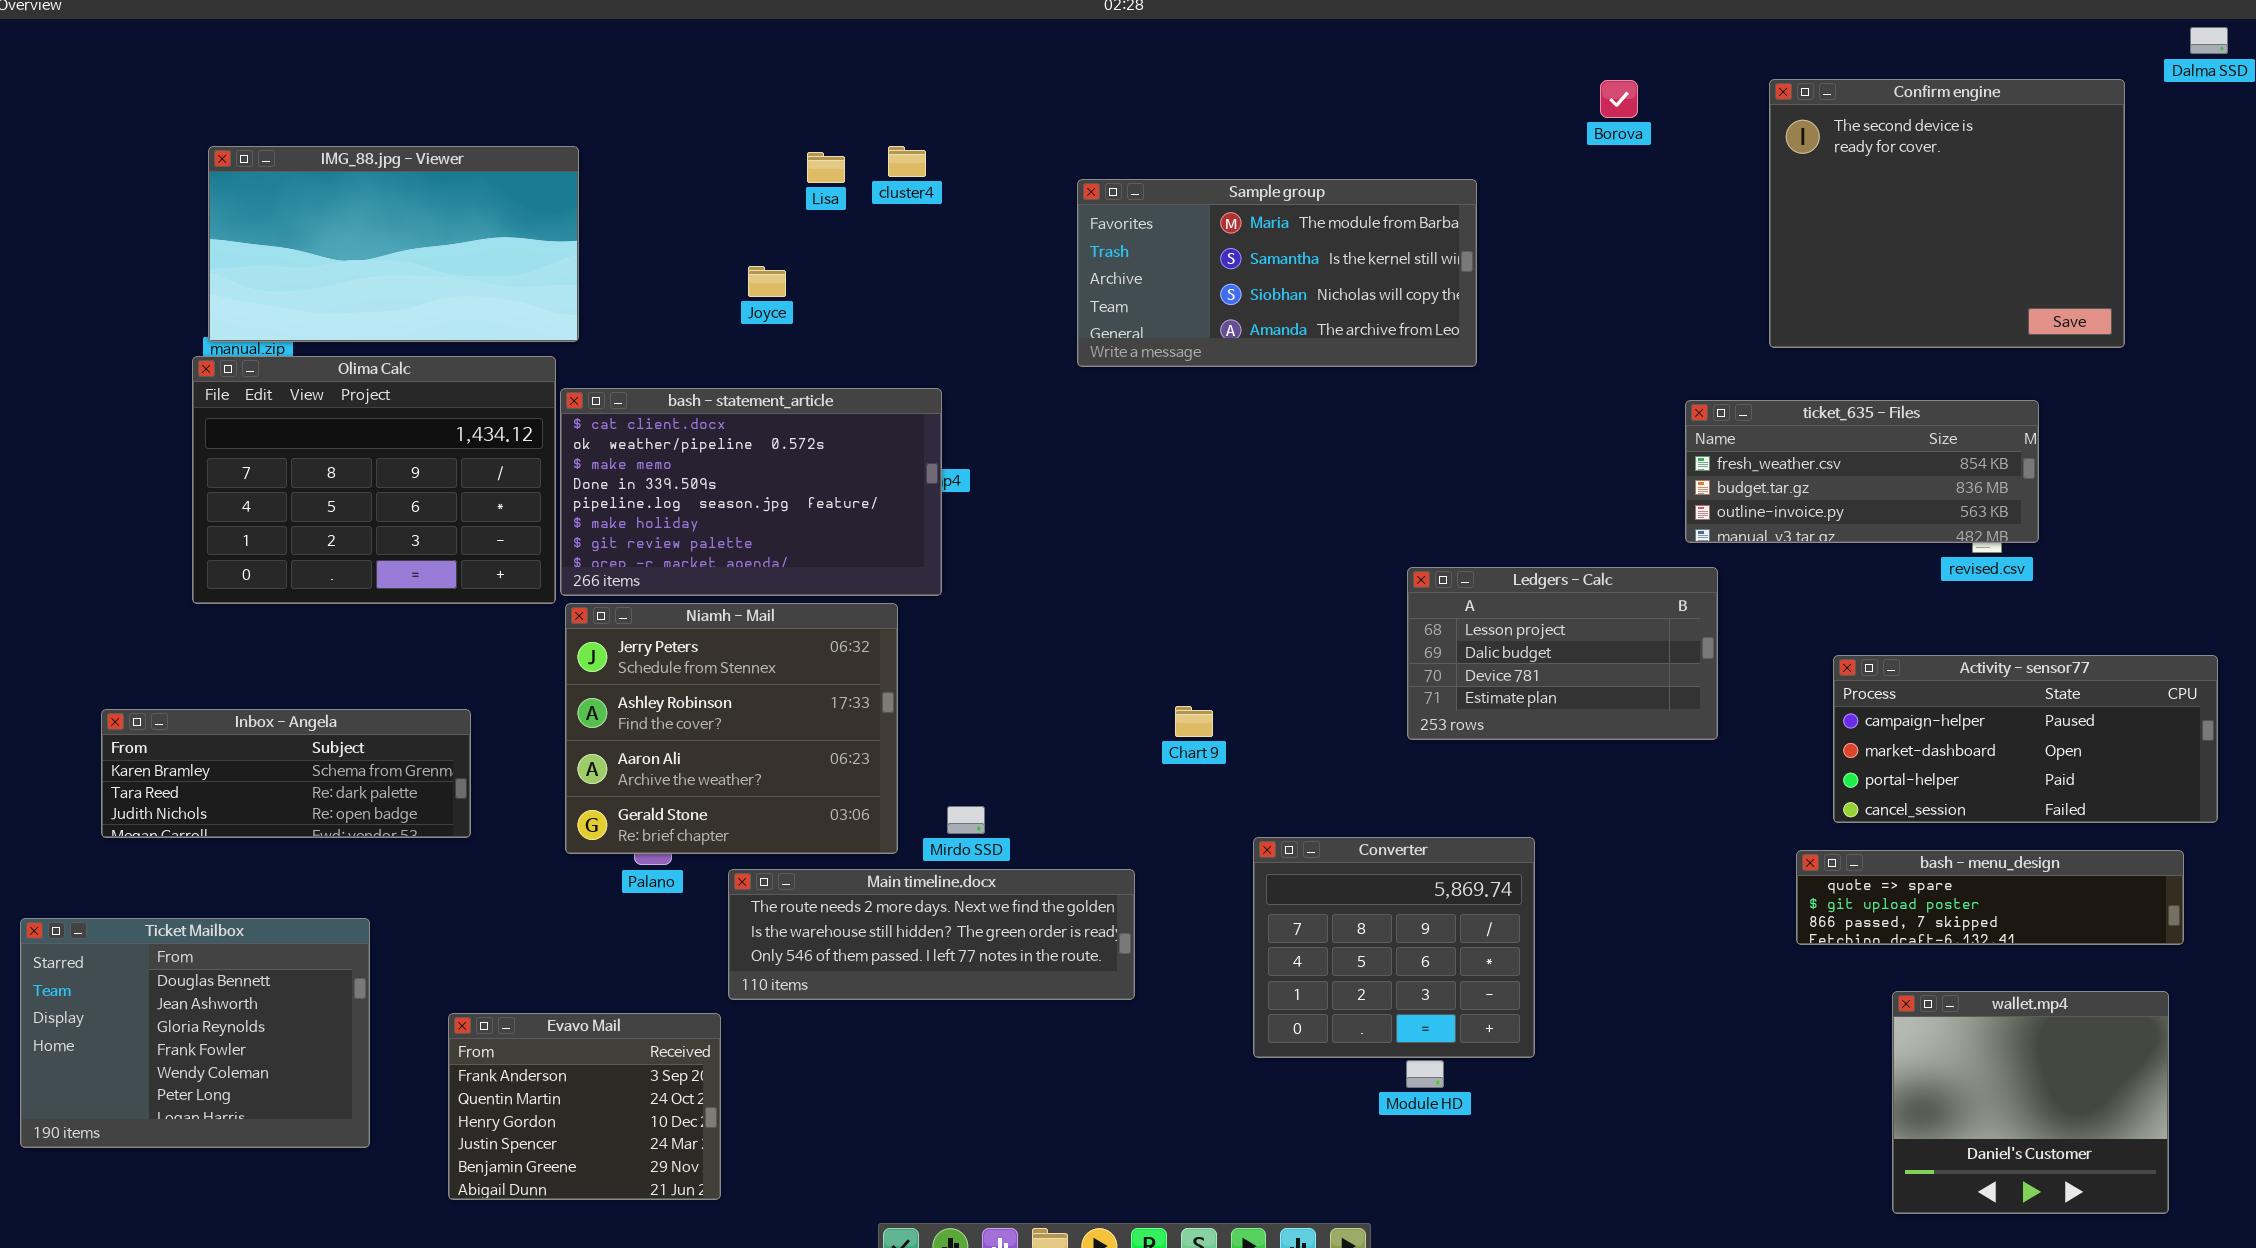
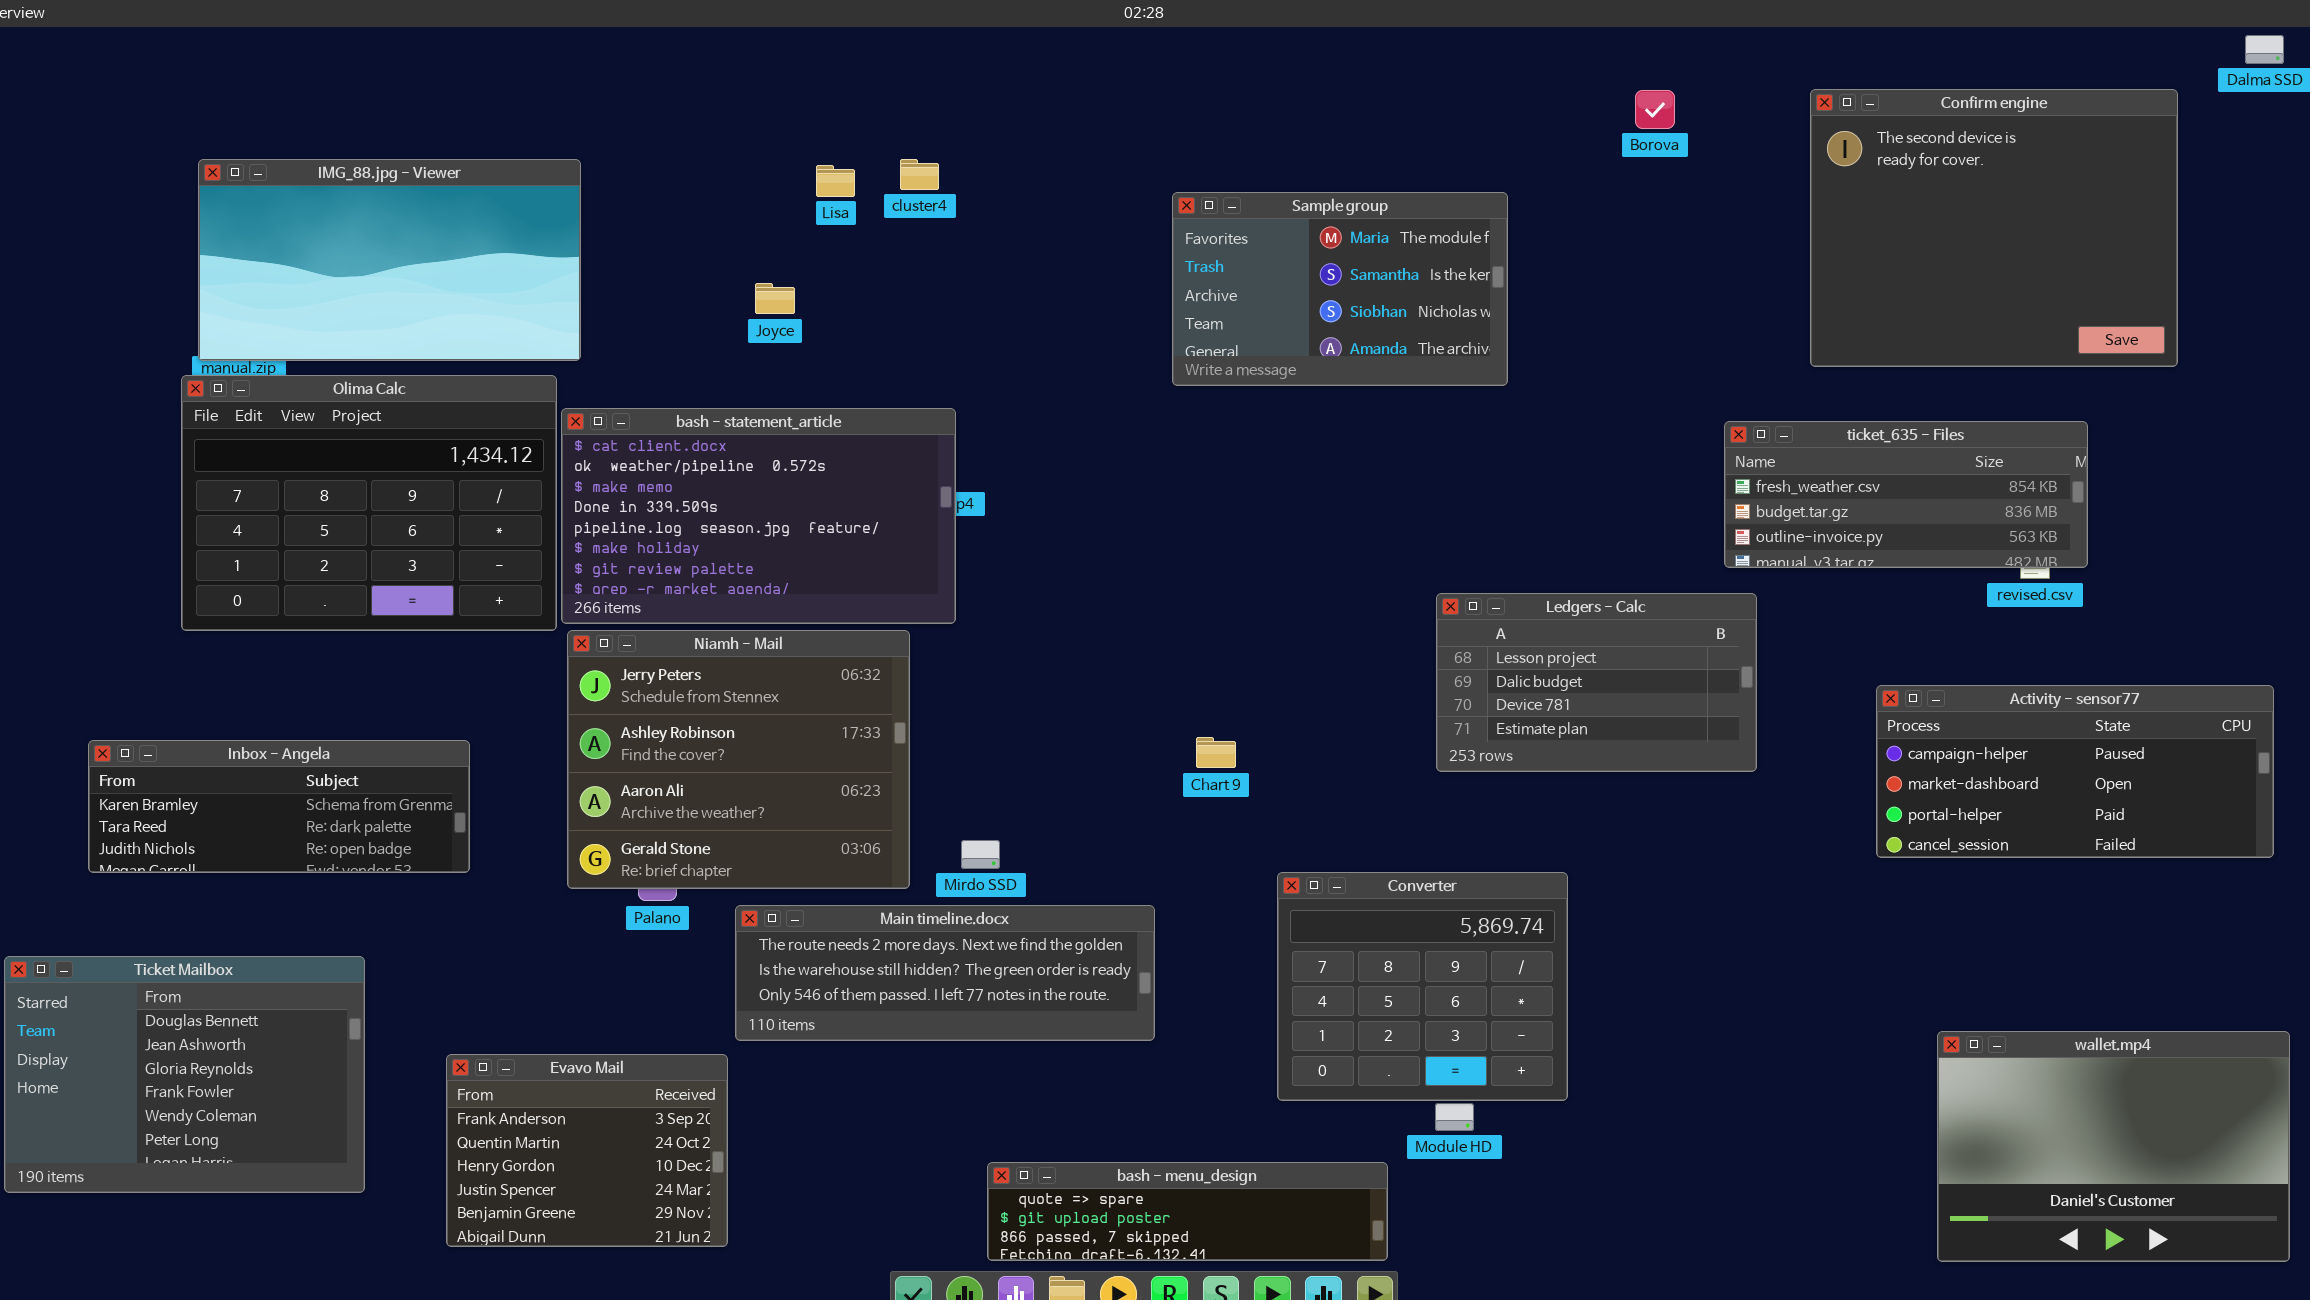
Sample group: [1077,179,1477,367] -> [1172,192,1508,386], resized
bash - menu_design: [1796,850,2184,945] -> [987,1162,1388,1261], moved
wallet.mp4: [1892,991,2169,1214] -> [1937,1031,2290,1262], resized

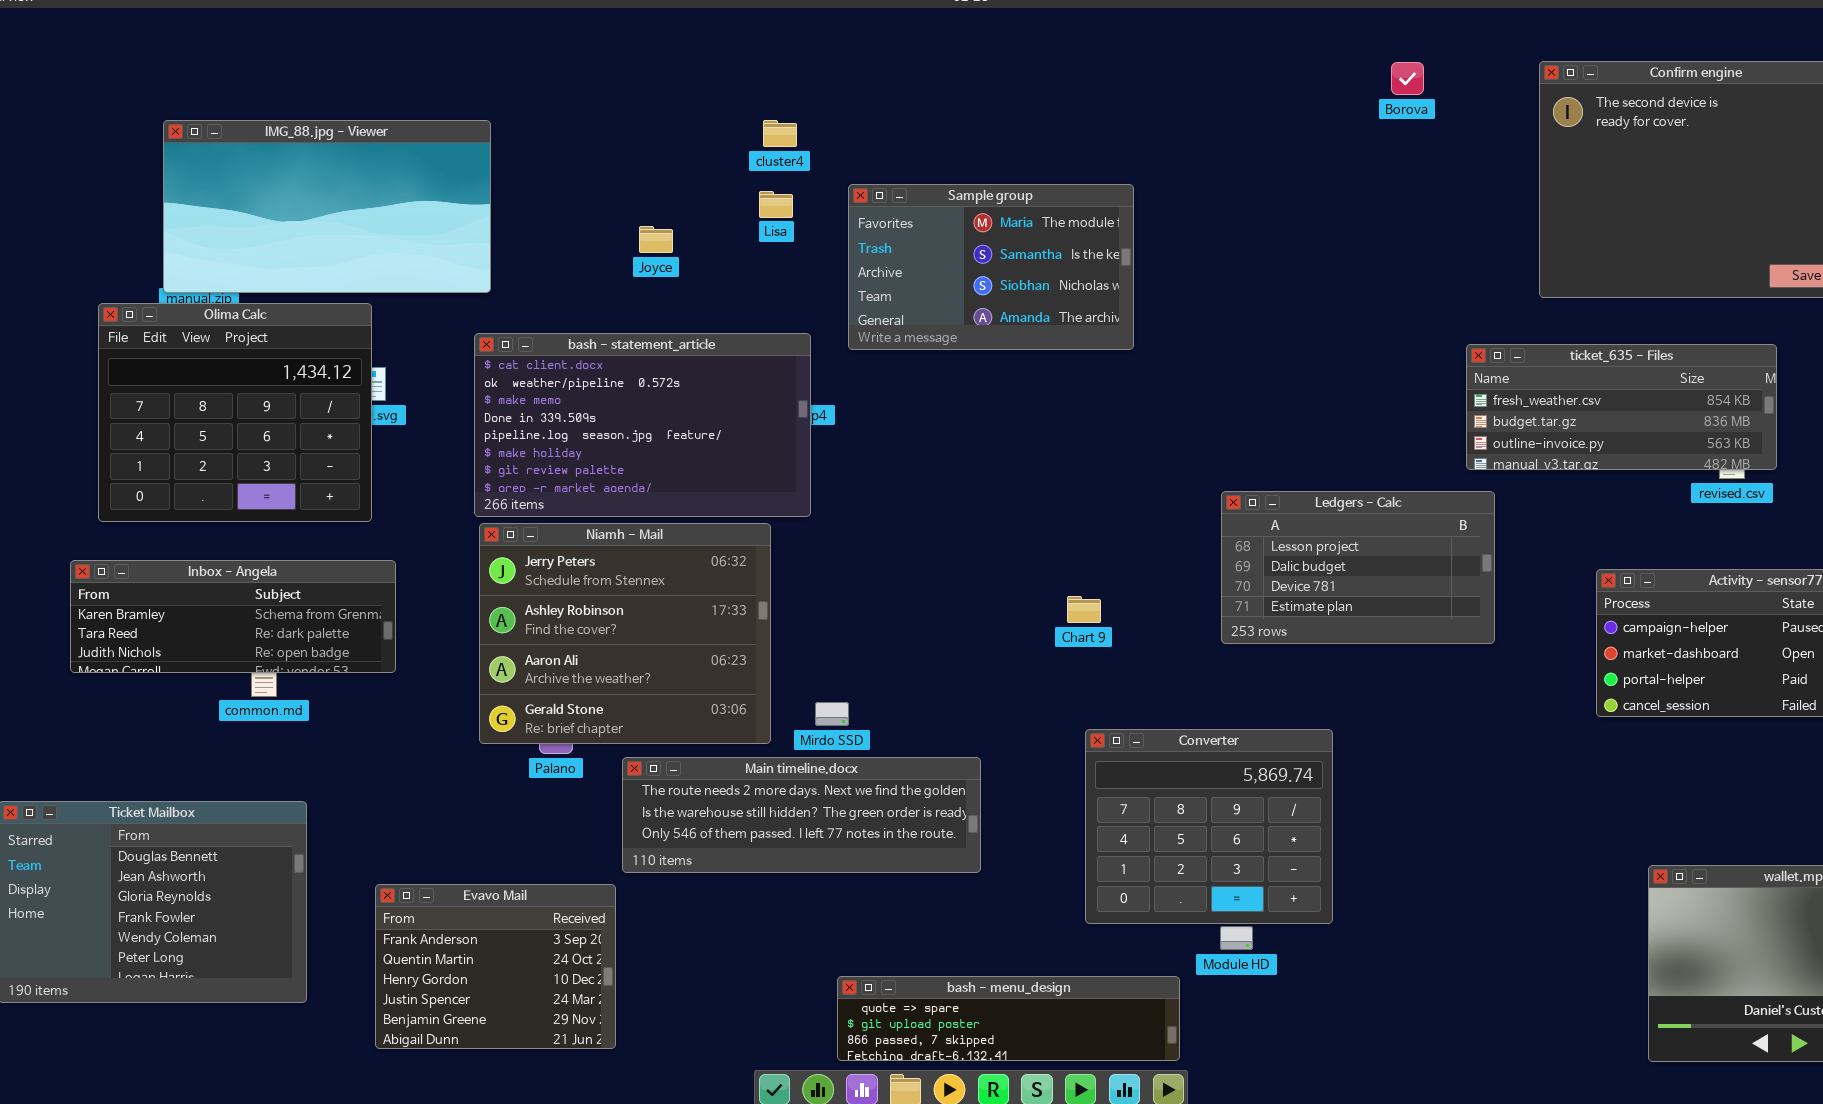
Lisa: [816,165,855,197] -> [759,191,793,218], moved
Sample group: [1172,192,1508,386] -> [848,184,1134,350], moved
Olima Calc: [181,375,557,631] -> [98,303,372,522], moved, resized
Chart 9: [1196,737,1236,768] -> [1067,596,1101,623], moved
Inbox - Angela: [88,740,470,873] -> [70,560,396,673], moved

